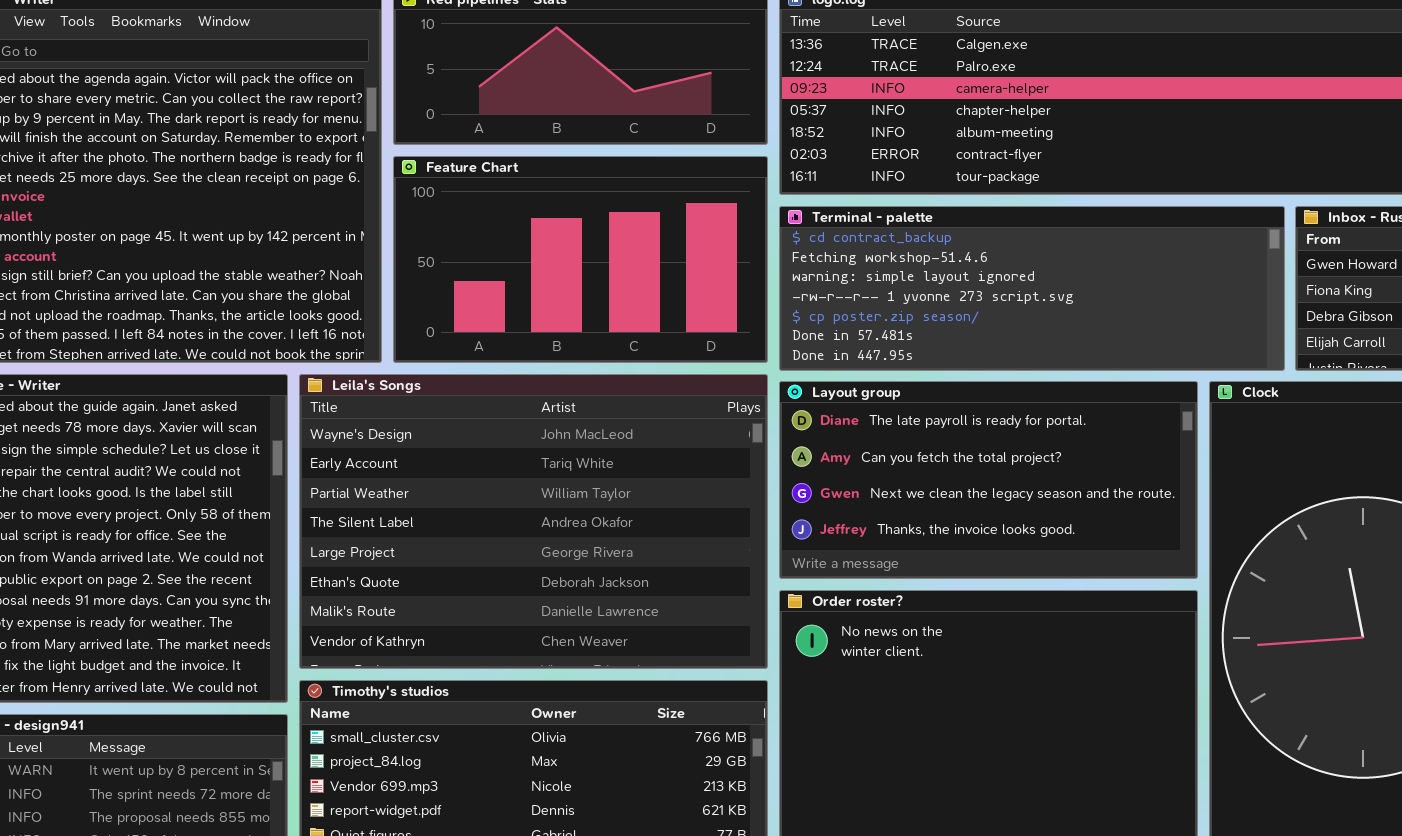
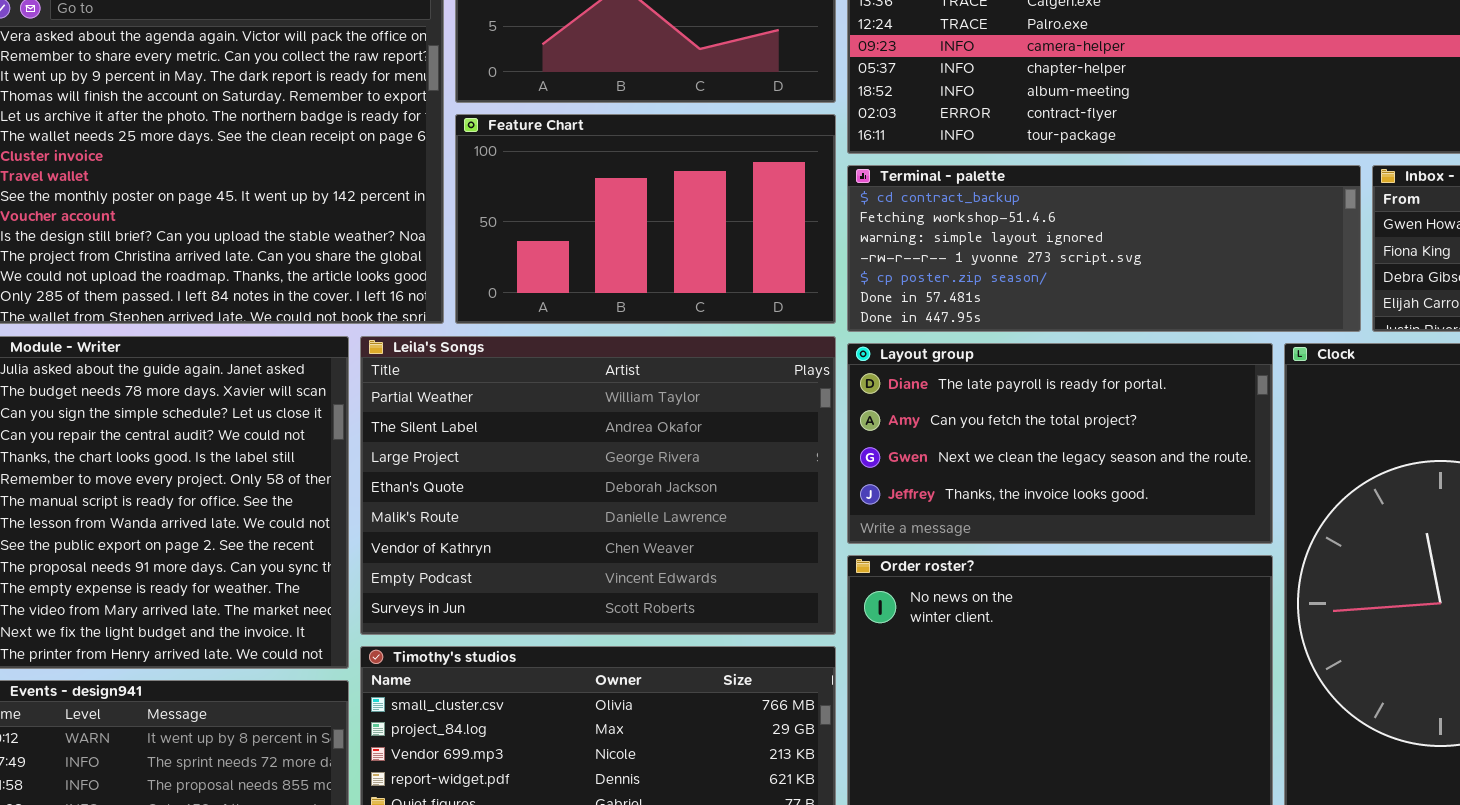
Leila's Songs: [299,374,768,669] -> [360,336,836,635], scrolled down 2 rows

